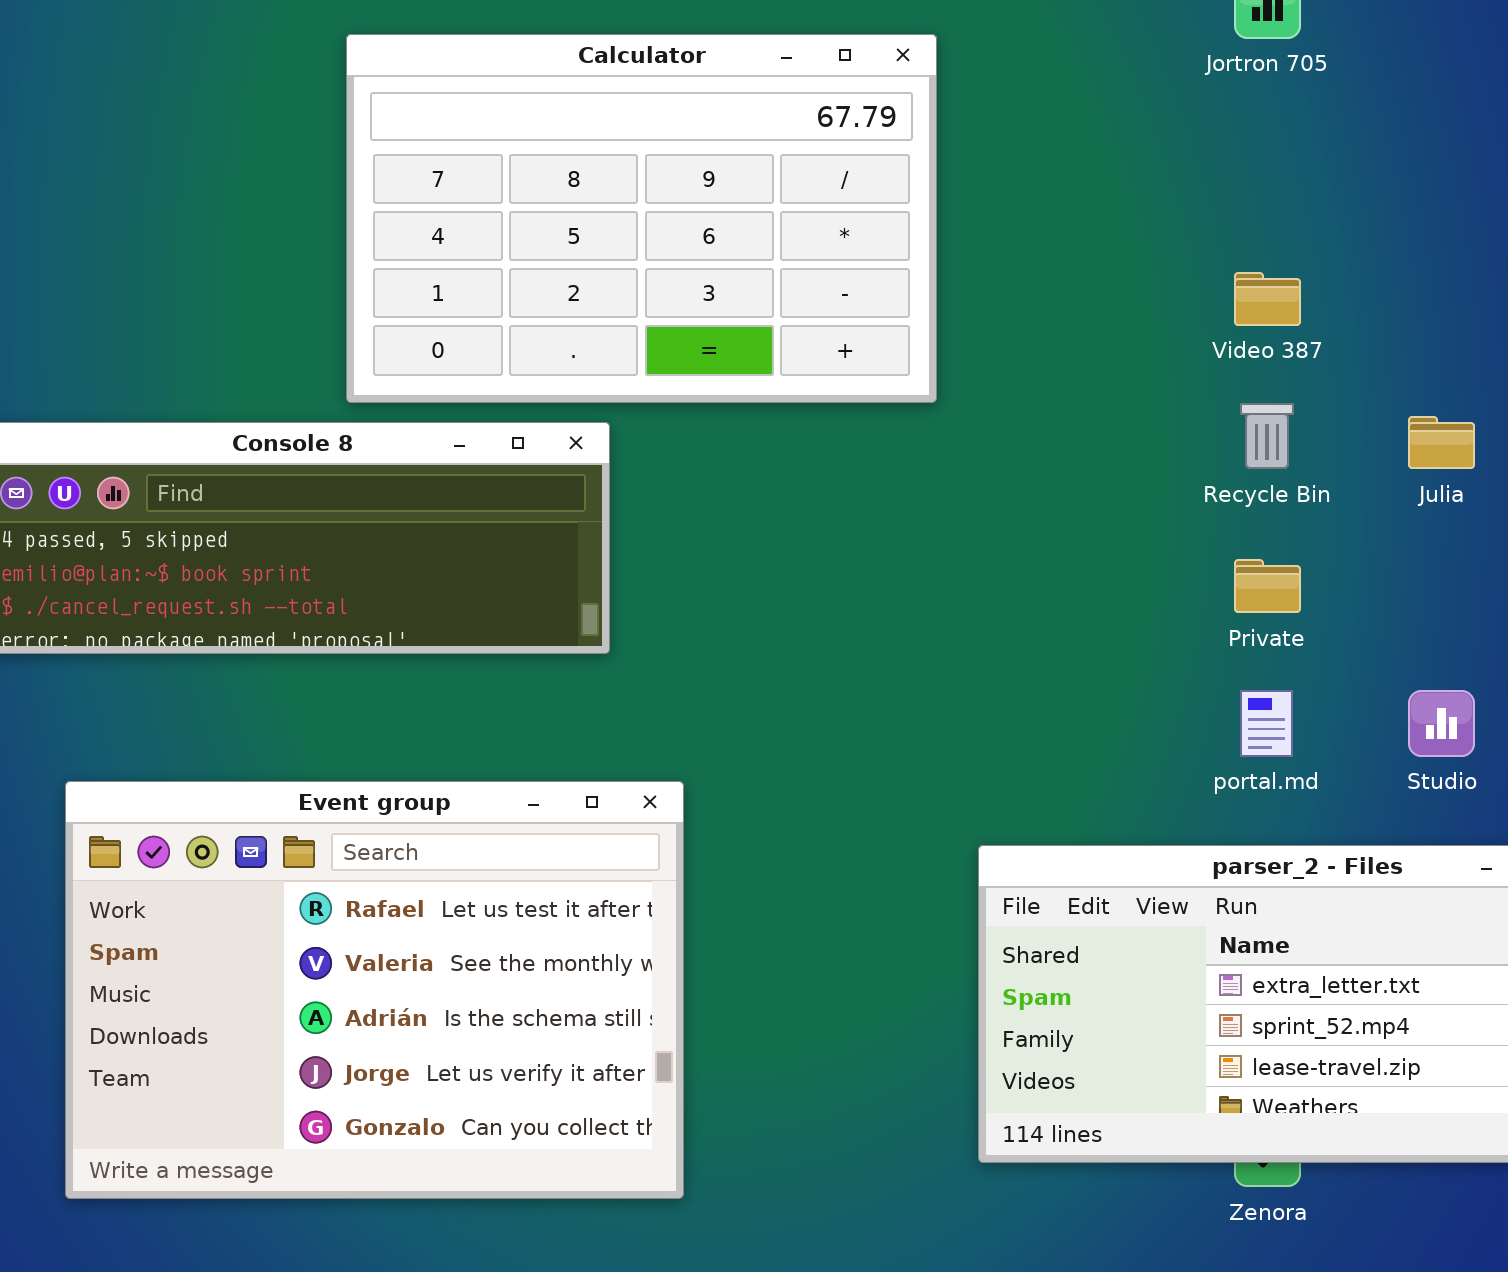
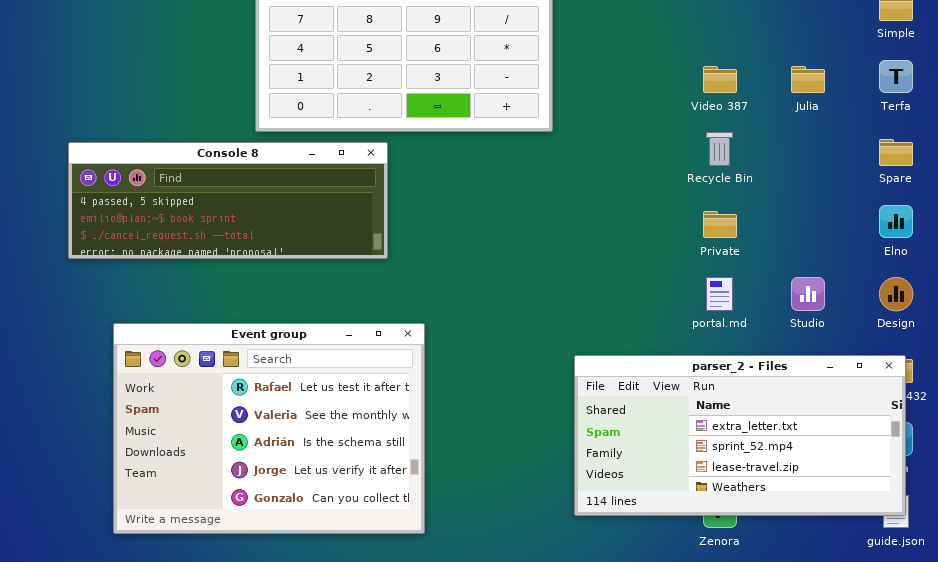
Julia: [1408,416,1475,469] -> [791,66,825,93], moved

